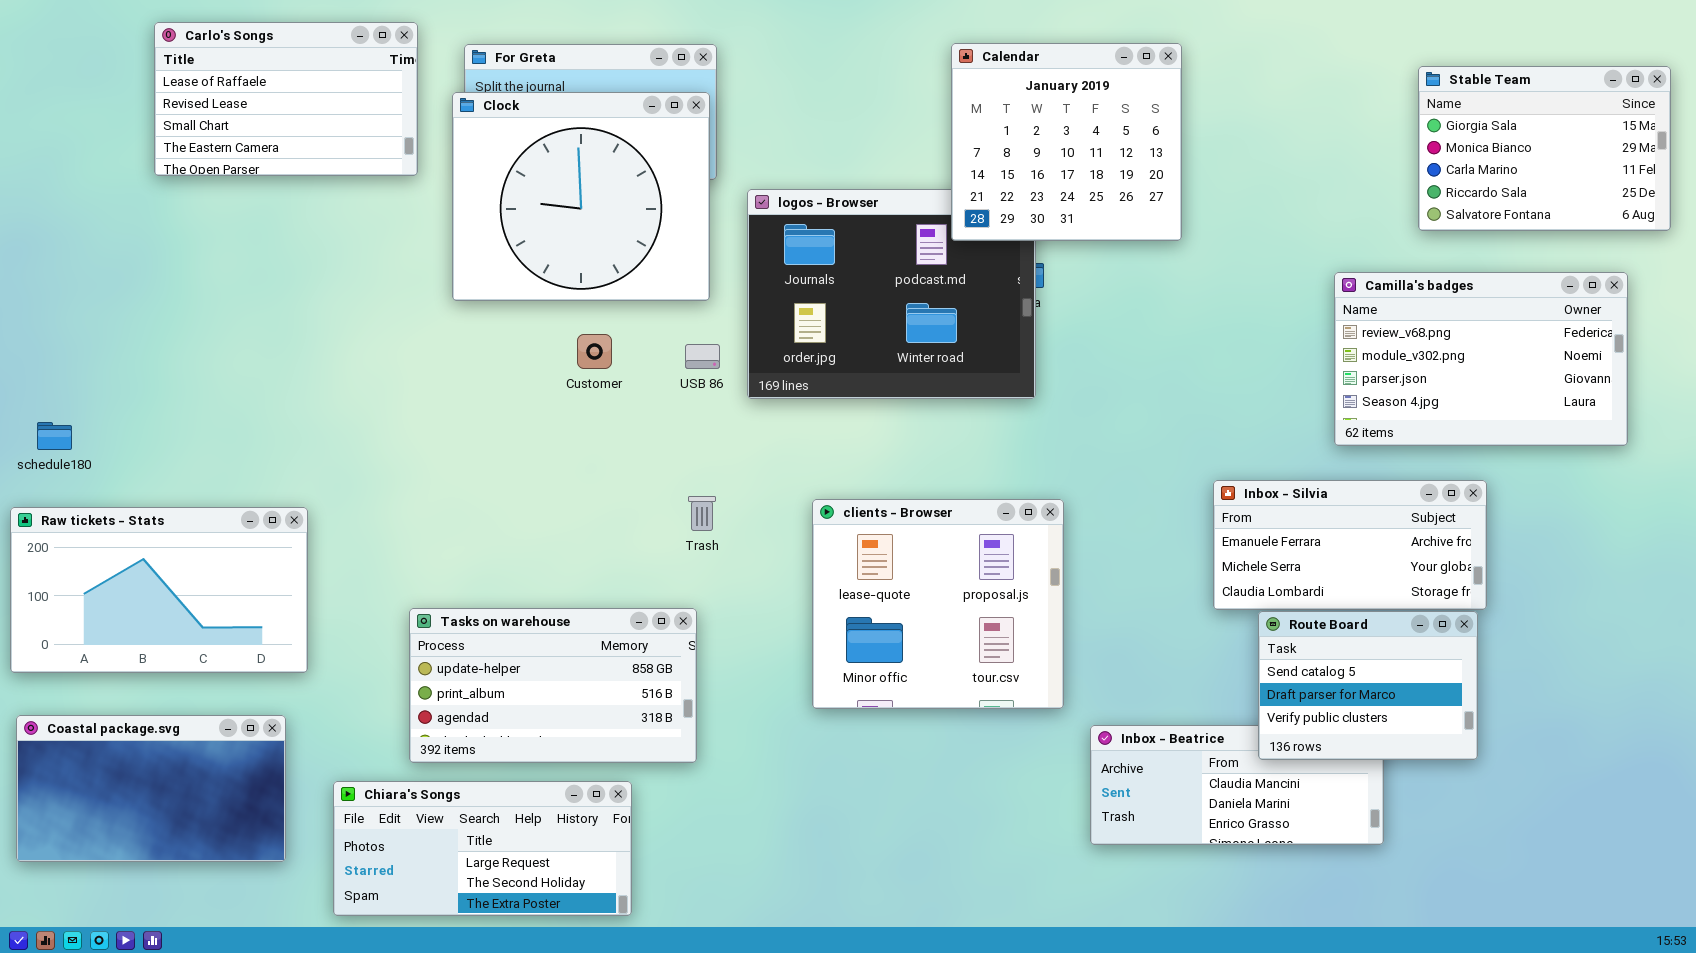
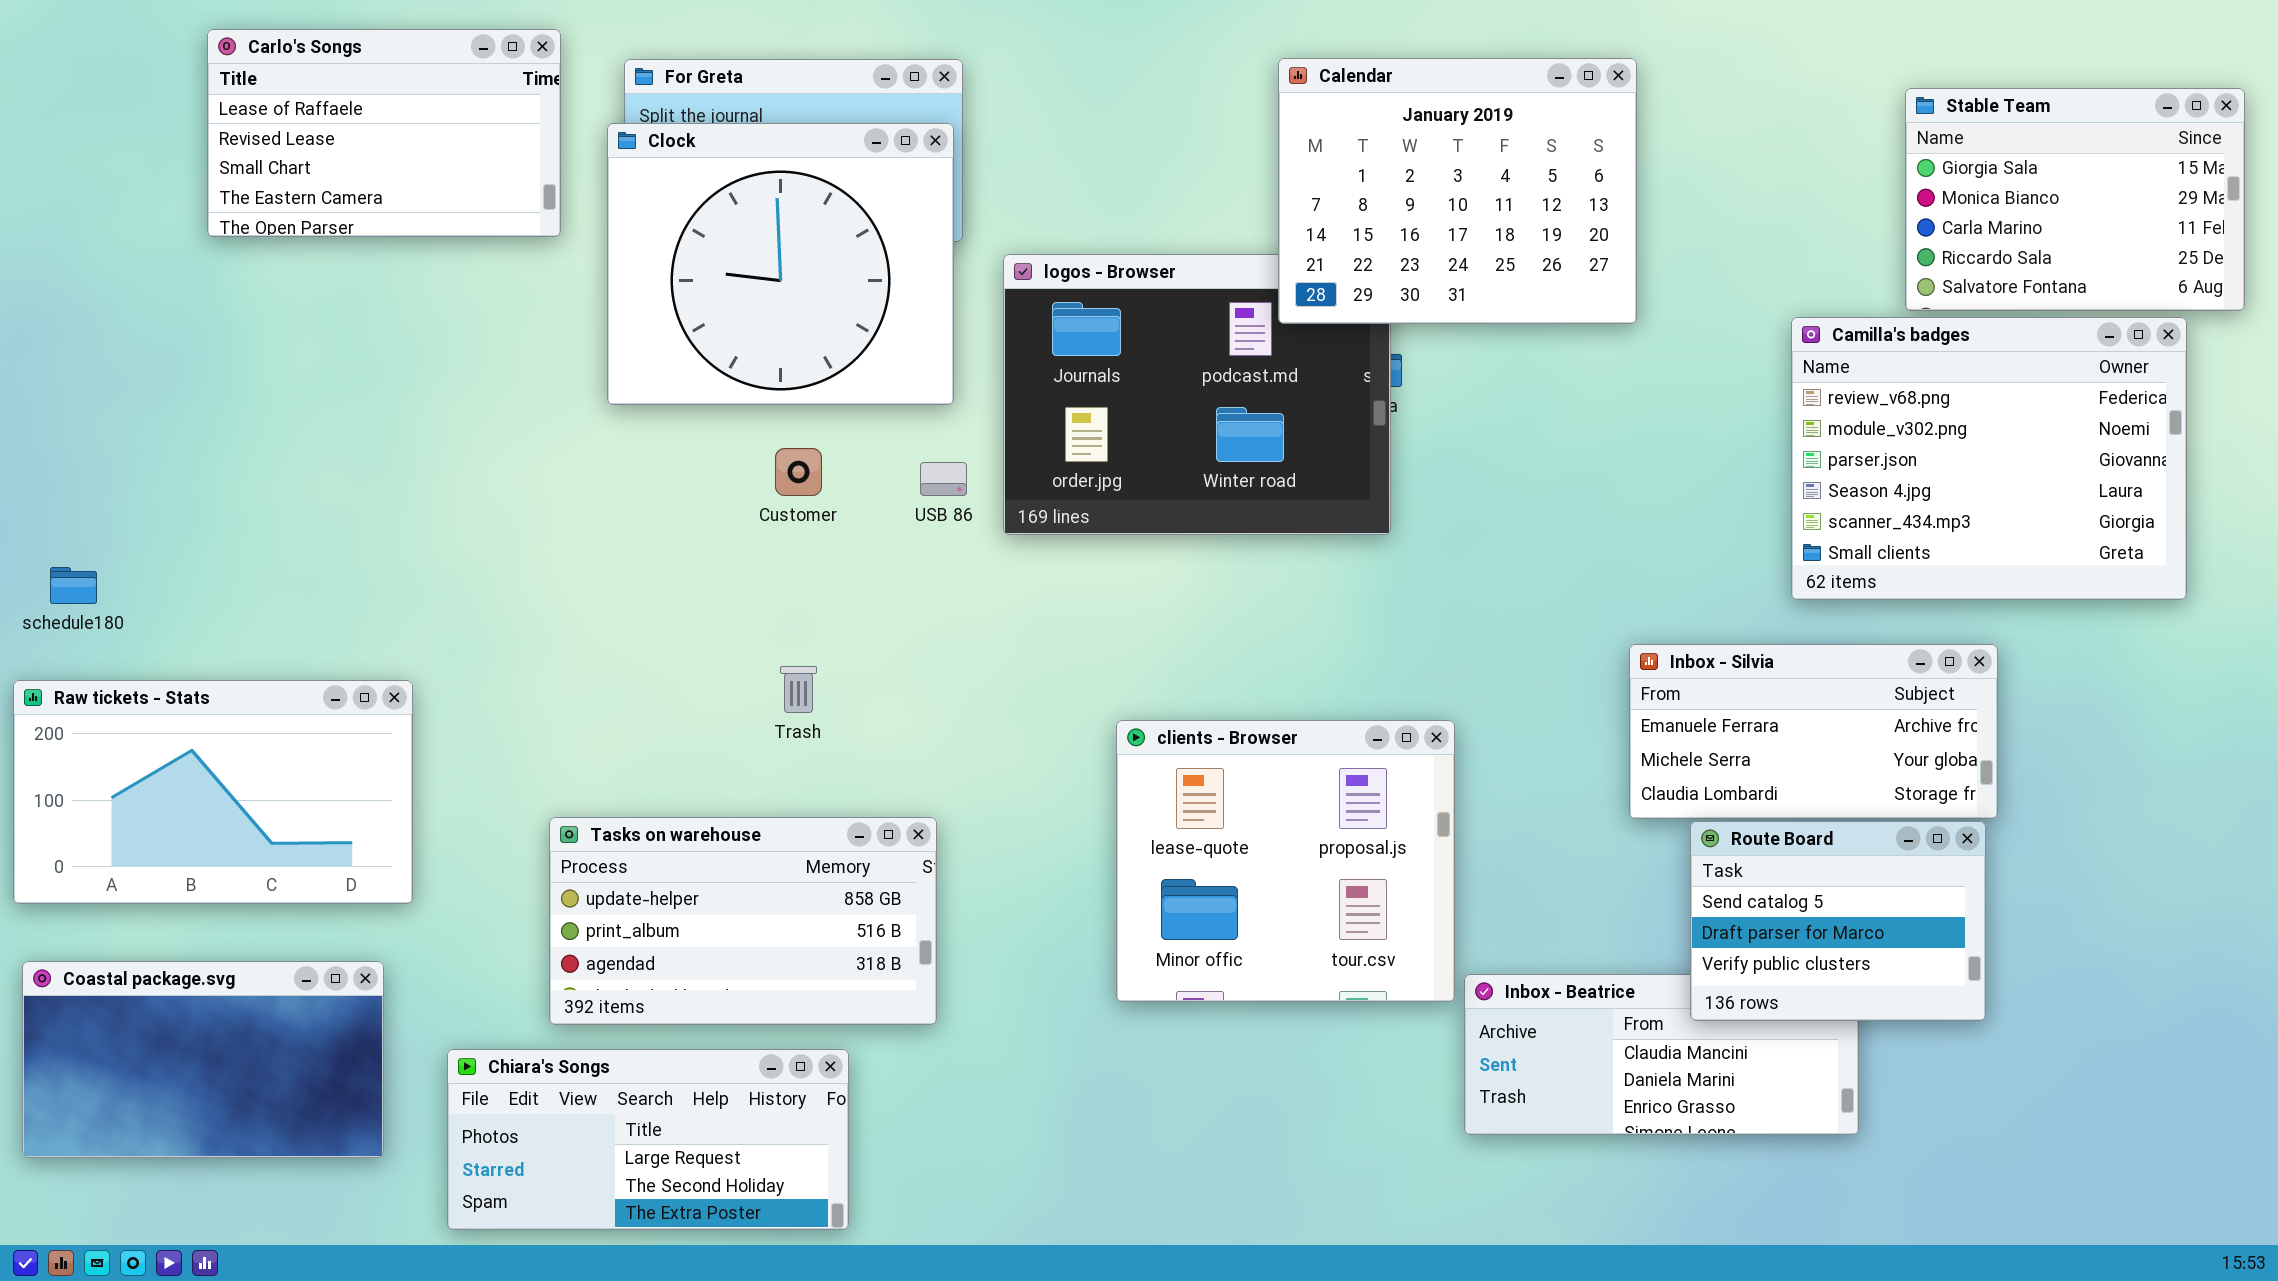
Calendar: [951,43,1182,241] -> [1278,58,1637,324], resized
Camilla's badges: [1334,272,1628,446] -> [1791,317,2187,600], resized
Trash: [688,496,716,531] -> [780,666,817,713], moved
clients - Browser: [812,499,1064,709] -> [1116,720,1455,1002], moved

